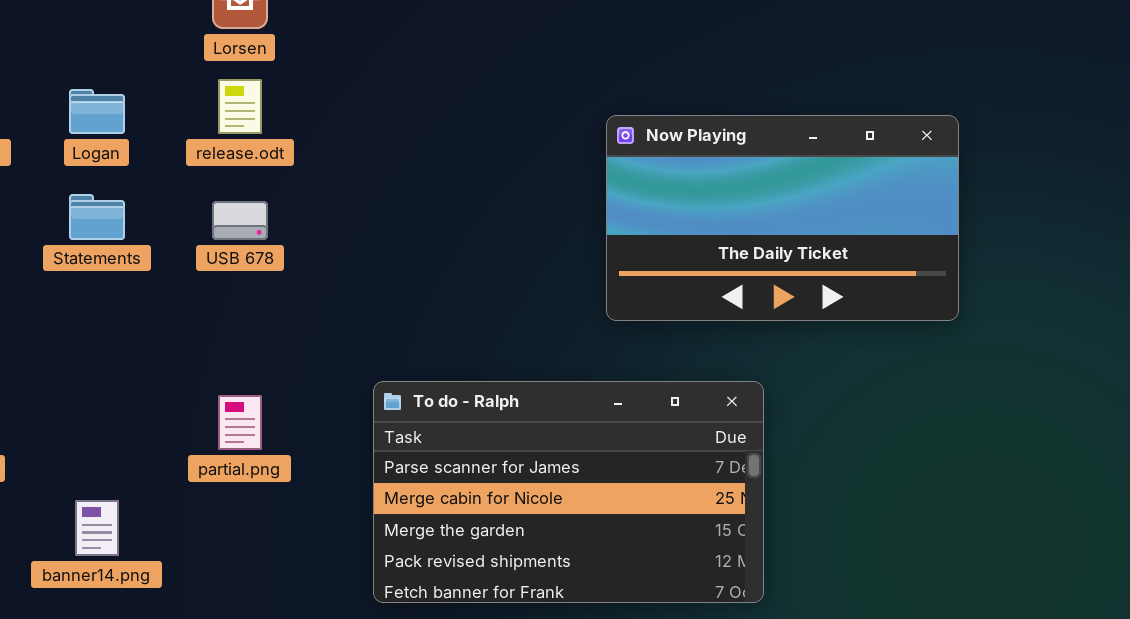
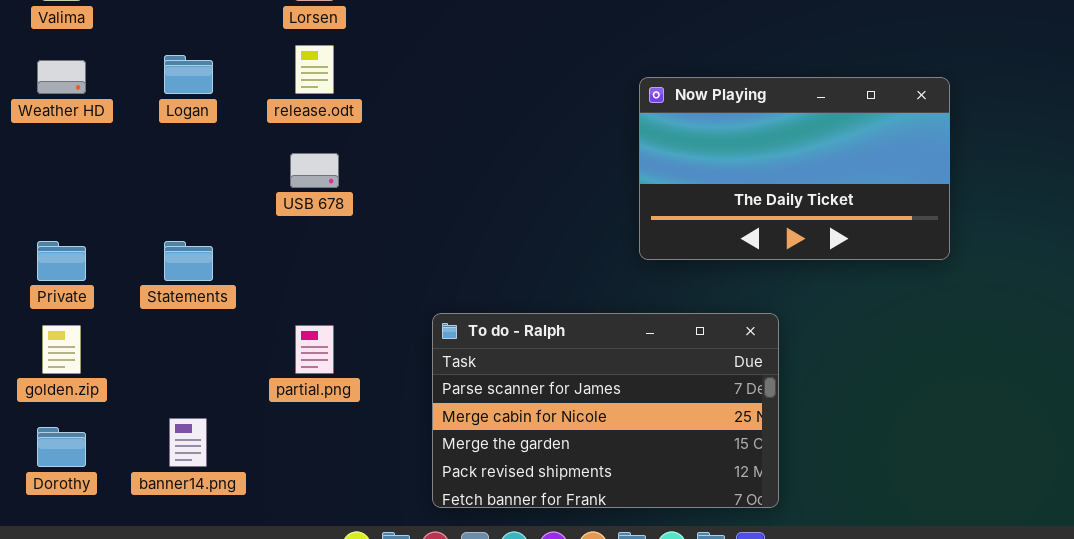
Statements: [69,194,125,240] -> [164,241,213,281], moved

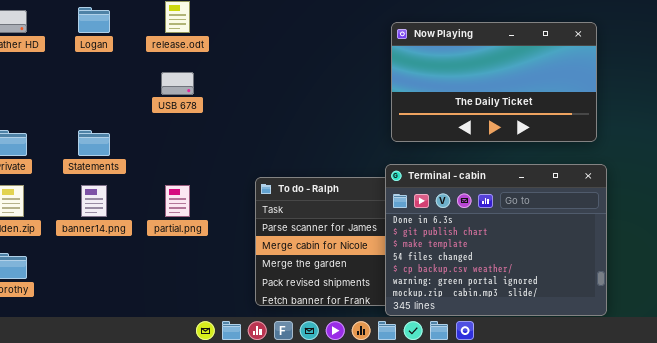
Terminal - cabin: none -> [385,164,607,316], opened
banner14.png: [169,418,207,467] -> [81,185,107,217], moved

